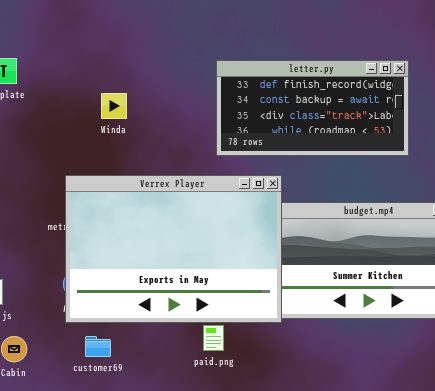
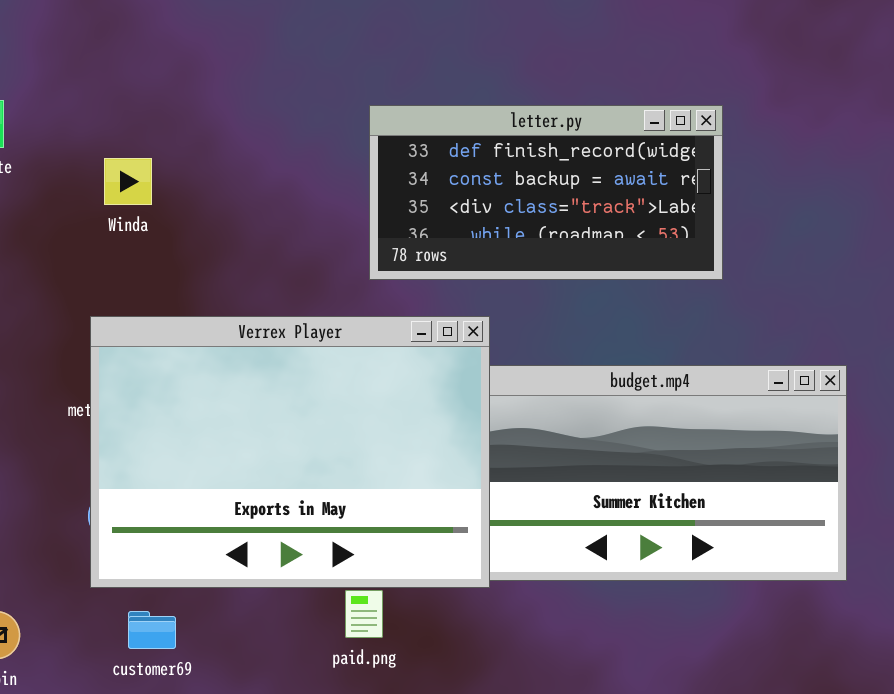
Winda: [101,93,127,119] -> [104,158,152,205], moved

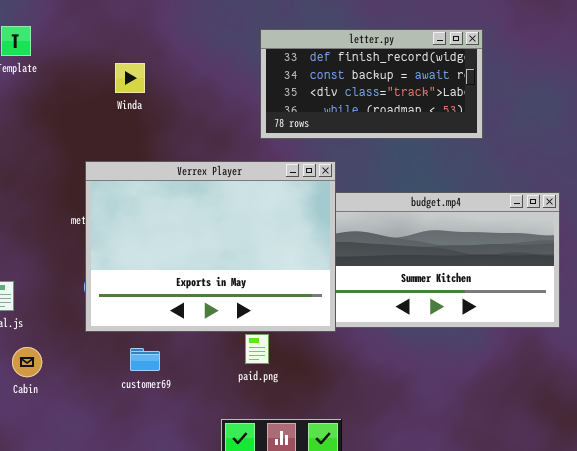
Winda: [104,158,152,205] -> [115,63,145,93], moved
customer69: [128,611,176,649] -> [130,348,160,371], moved

